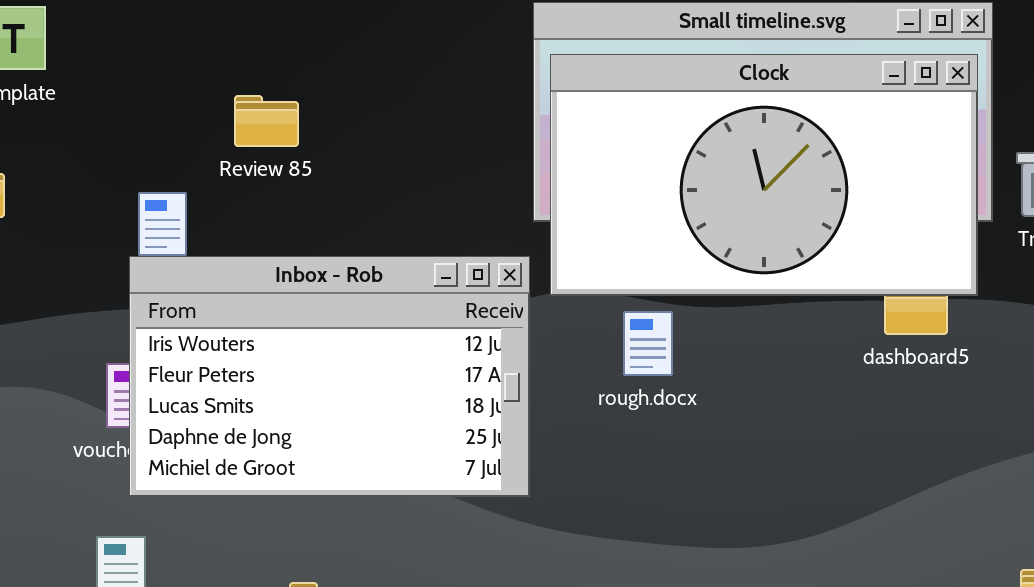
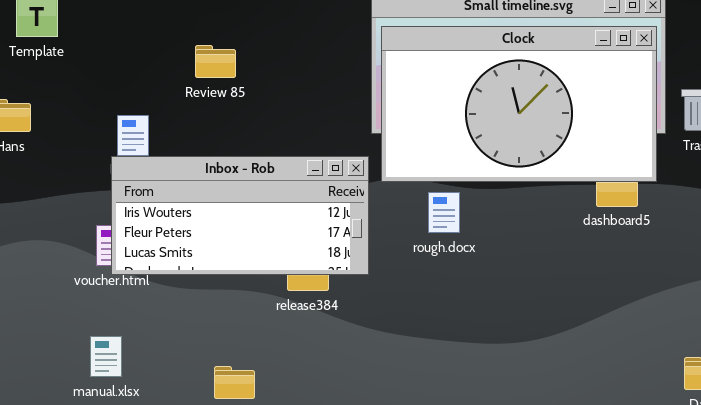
Review 85: [234,95,299,147] -> [195,45,236,78], moved
Inbox - Rob: [129,256,530,497] -> [111,156,369,275], resized

